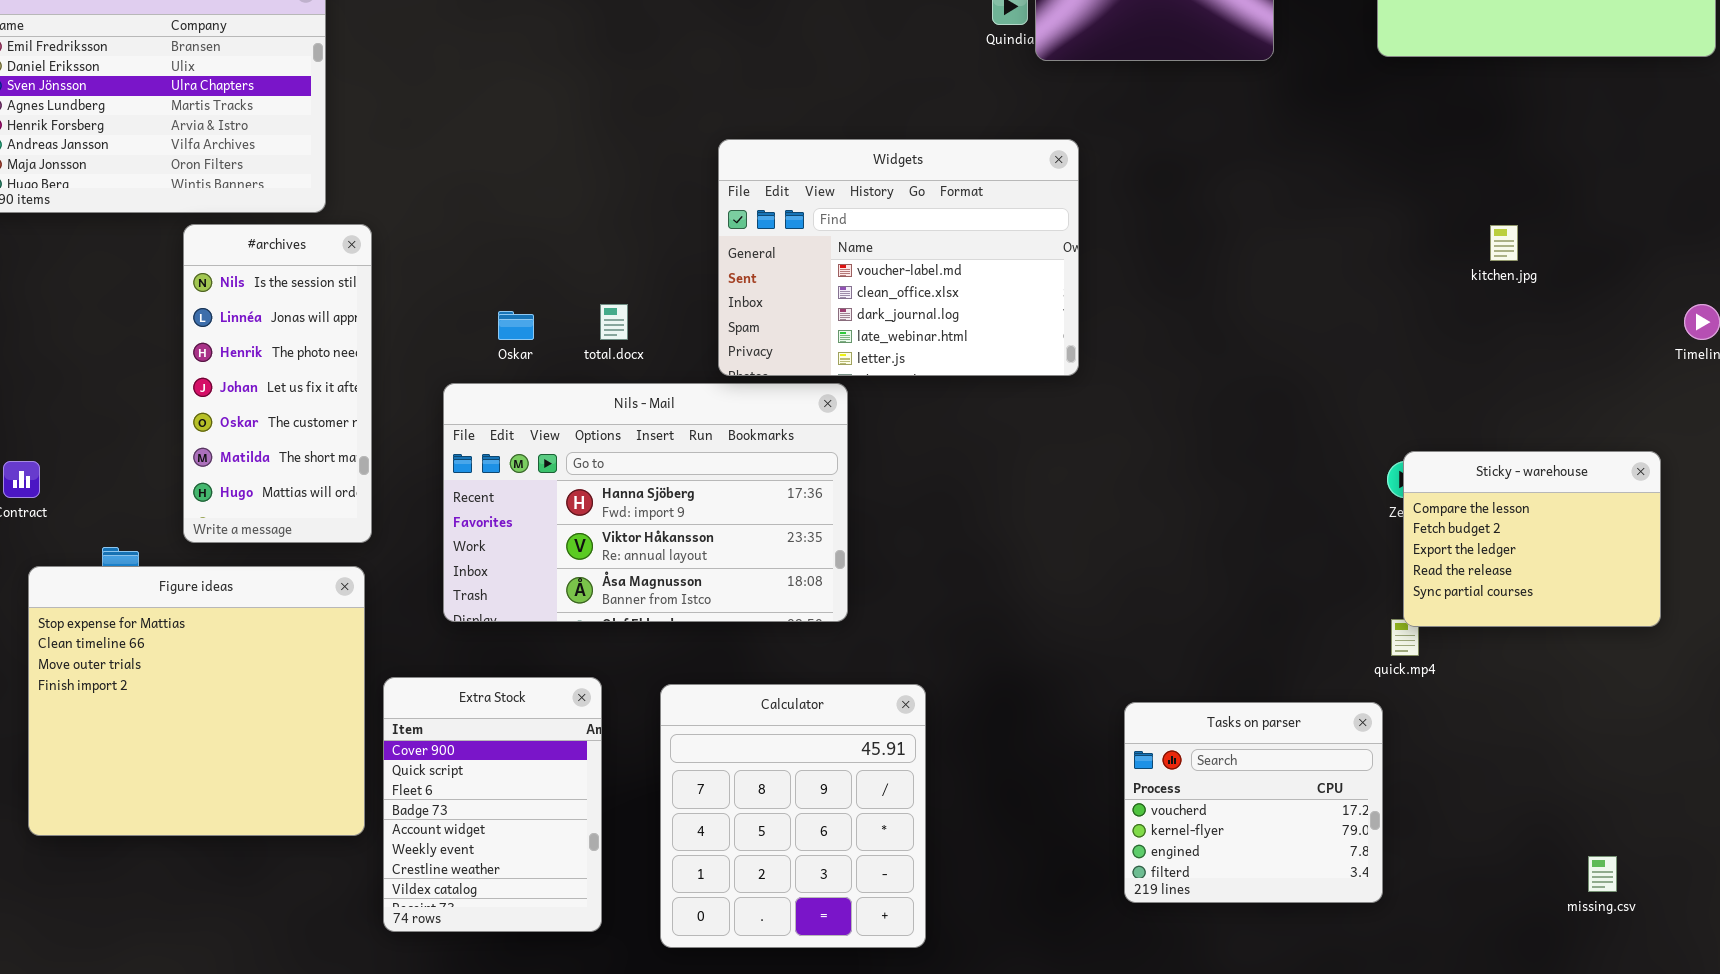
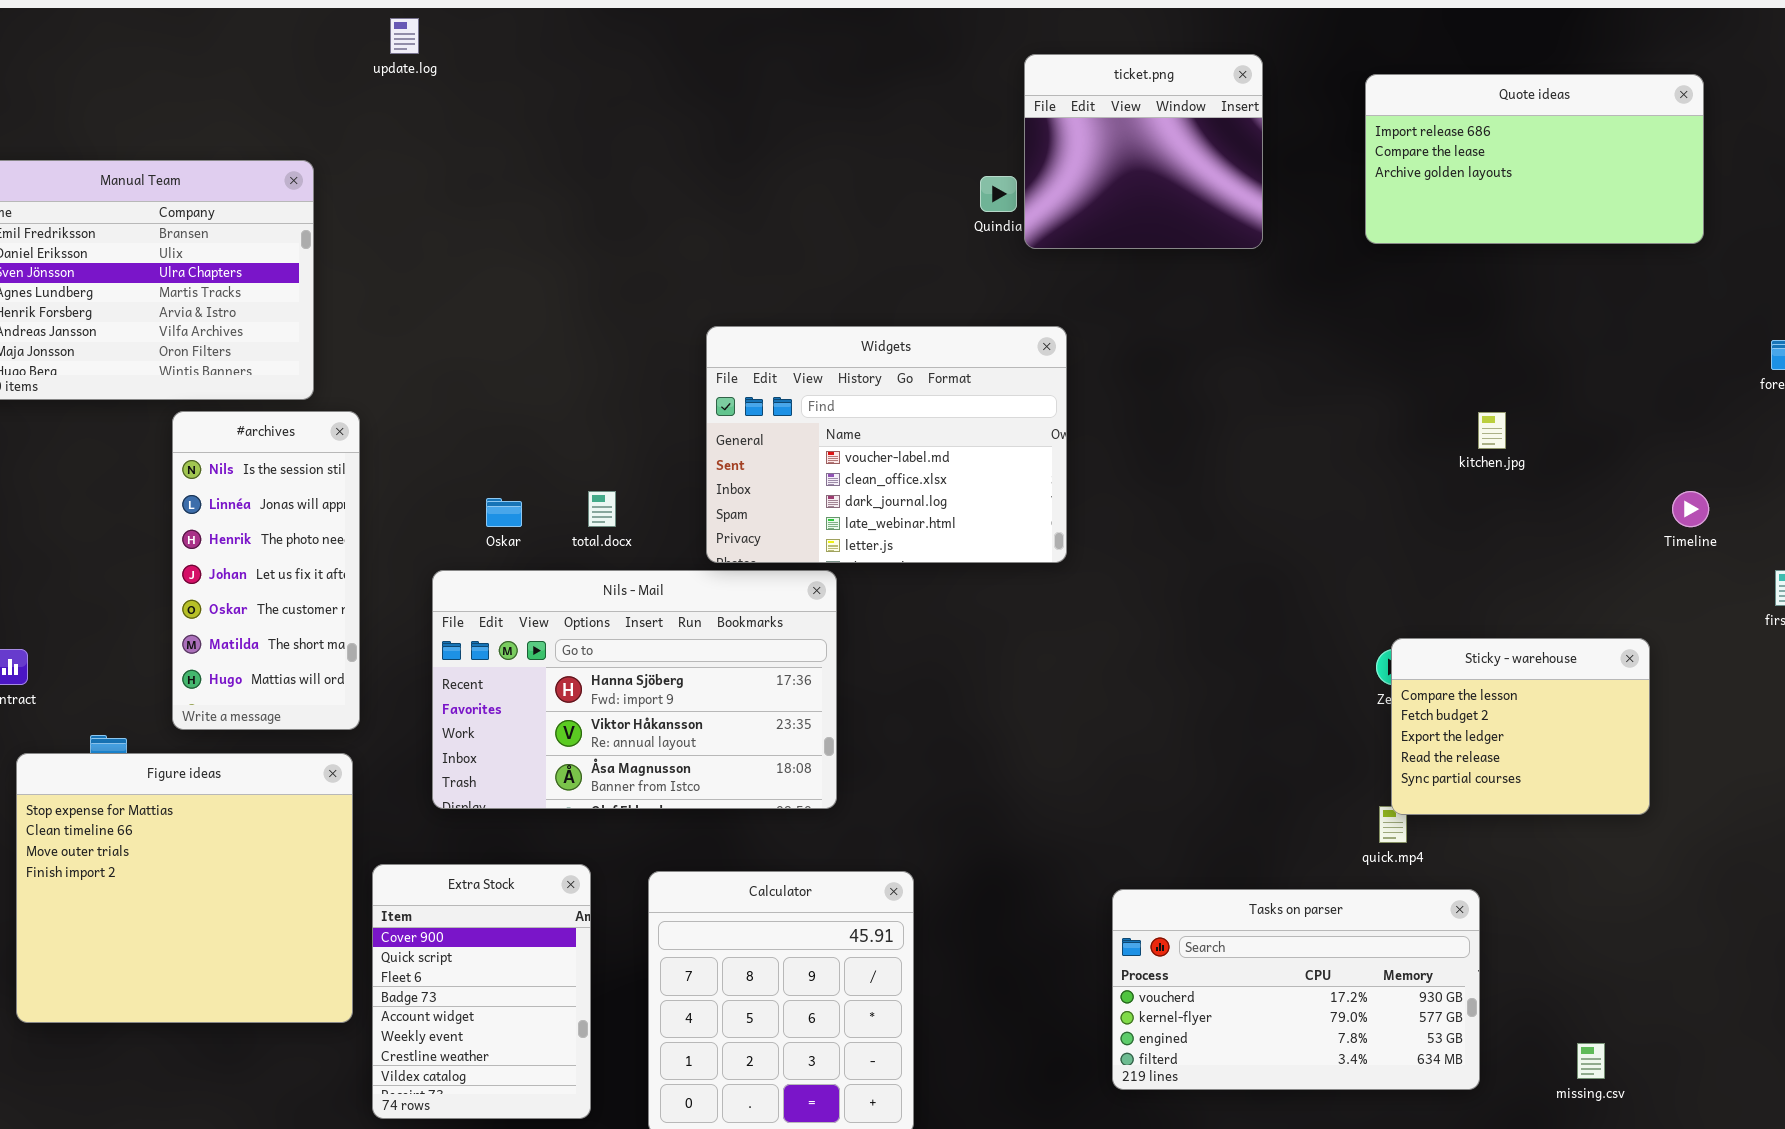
Tasks on parser: [1124,702,1383,903] -> [1112,889,1480,1090], resized

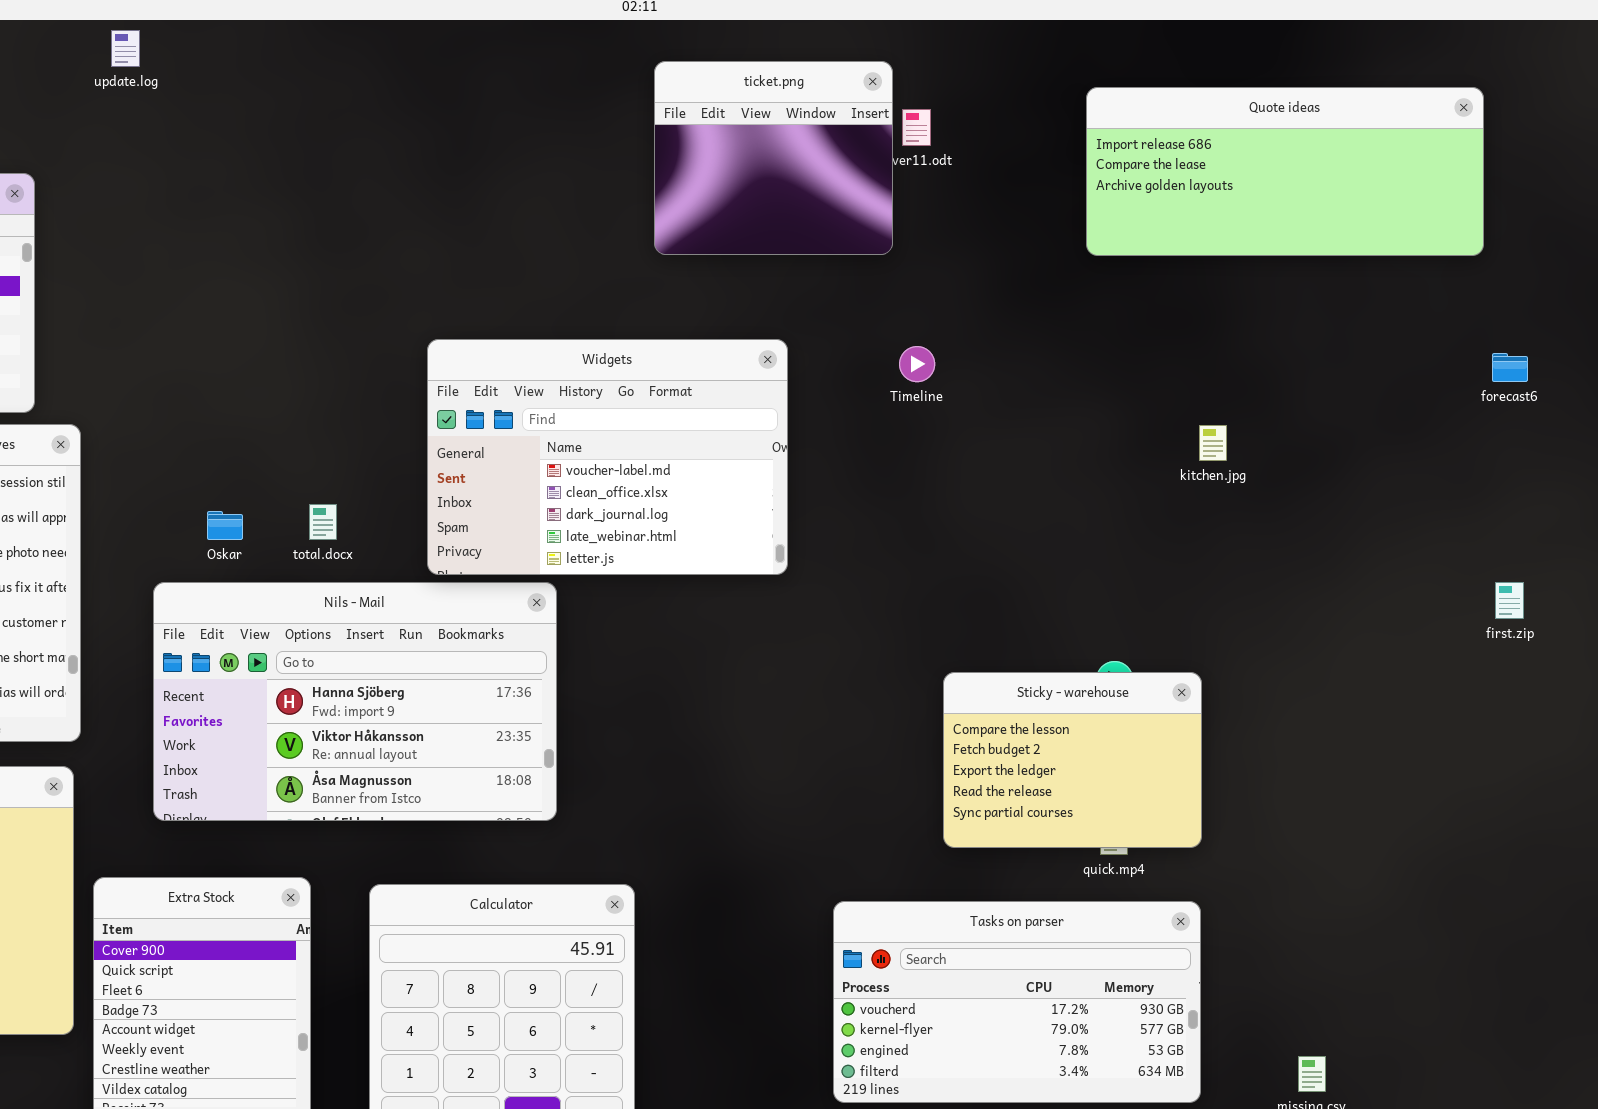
ticket.png: [1024,54,1263,249] -> [654,61,893,255], moved
Quote ideas: [1365,74,1704,244] -> [1086,87,1484,256], resized
Timeline: [1672,491,1709,527] -> [899,346,935,382], moved
Sticky - warehouse: [1391,638,1650,815] -> [943,672,1202,848], moved

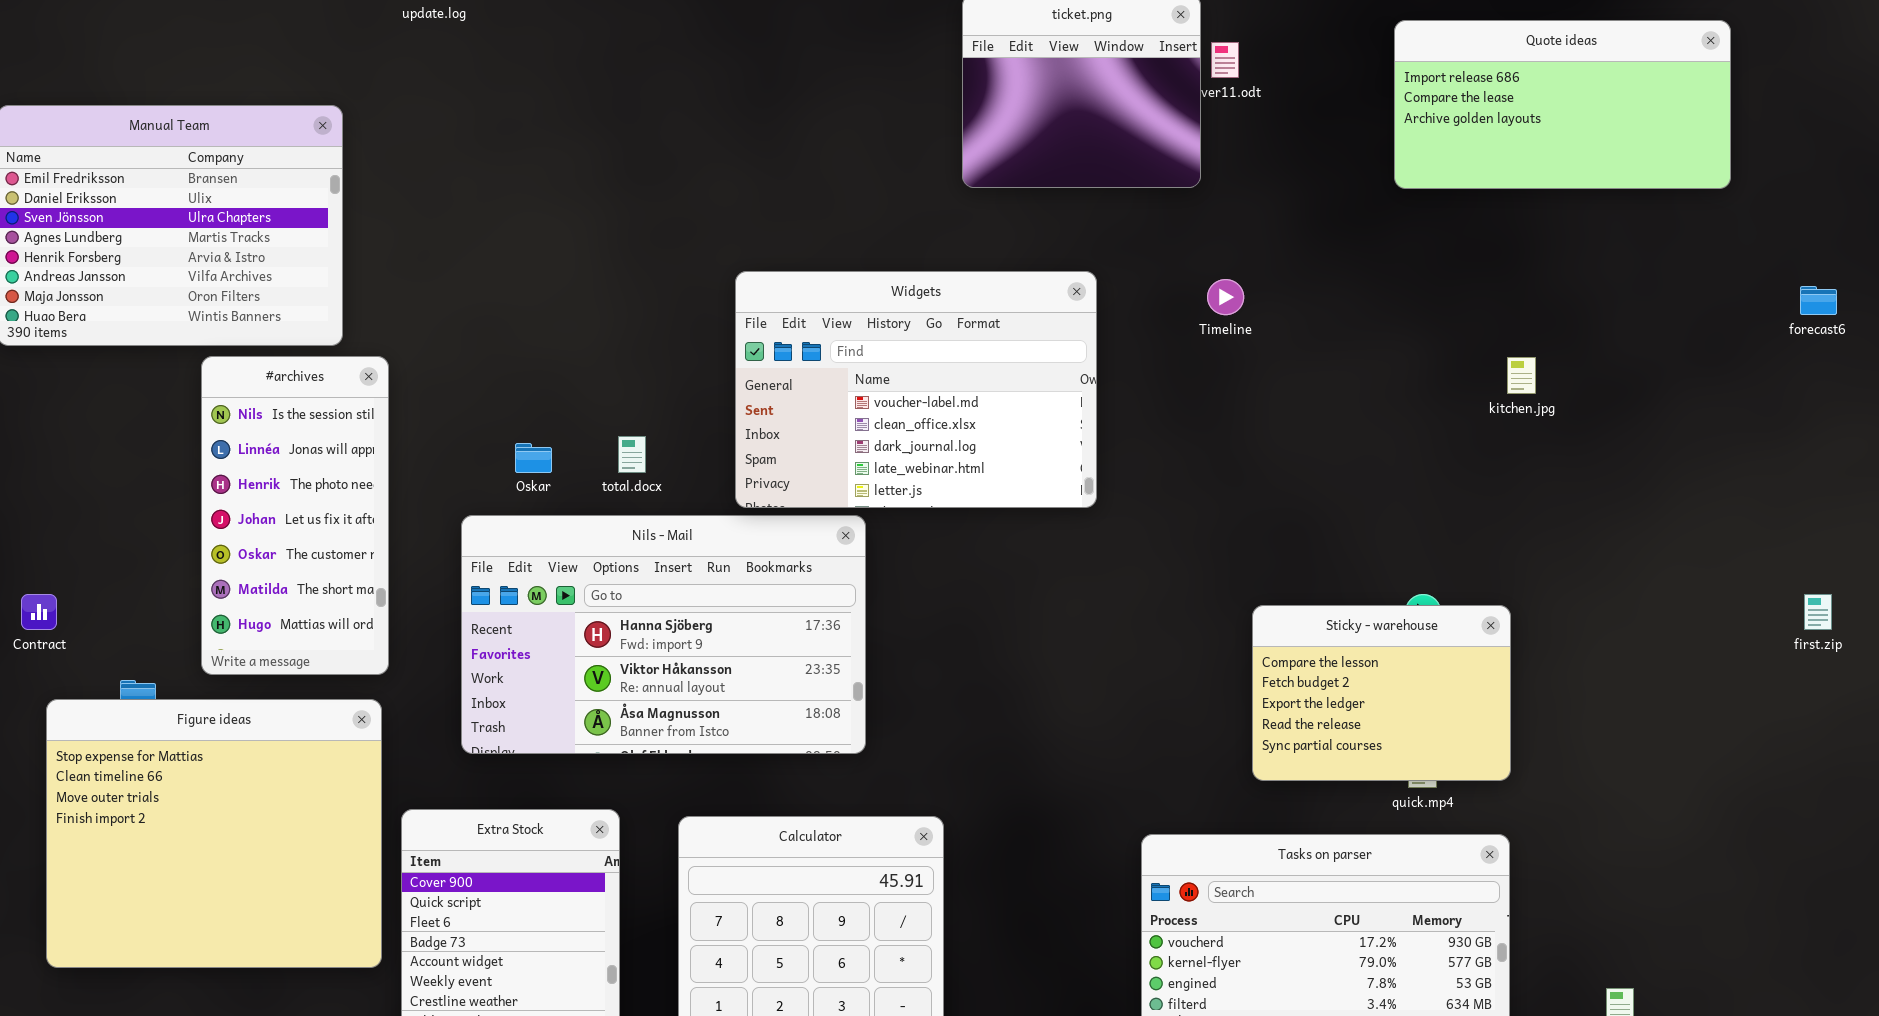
Quote ideas: [1086,87,1484,256] -> [1394,20,1731,189], resized
first.zip: [1495,582,1524,619] -> [1804,594,1832,630], moved

